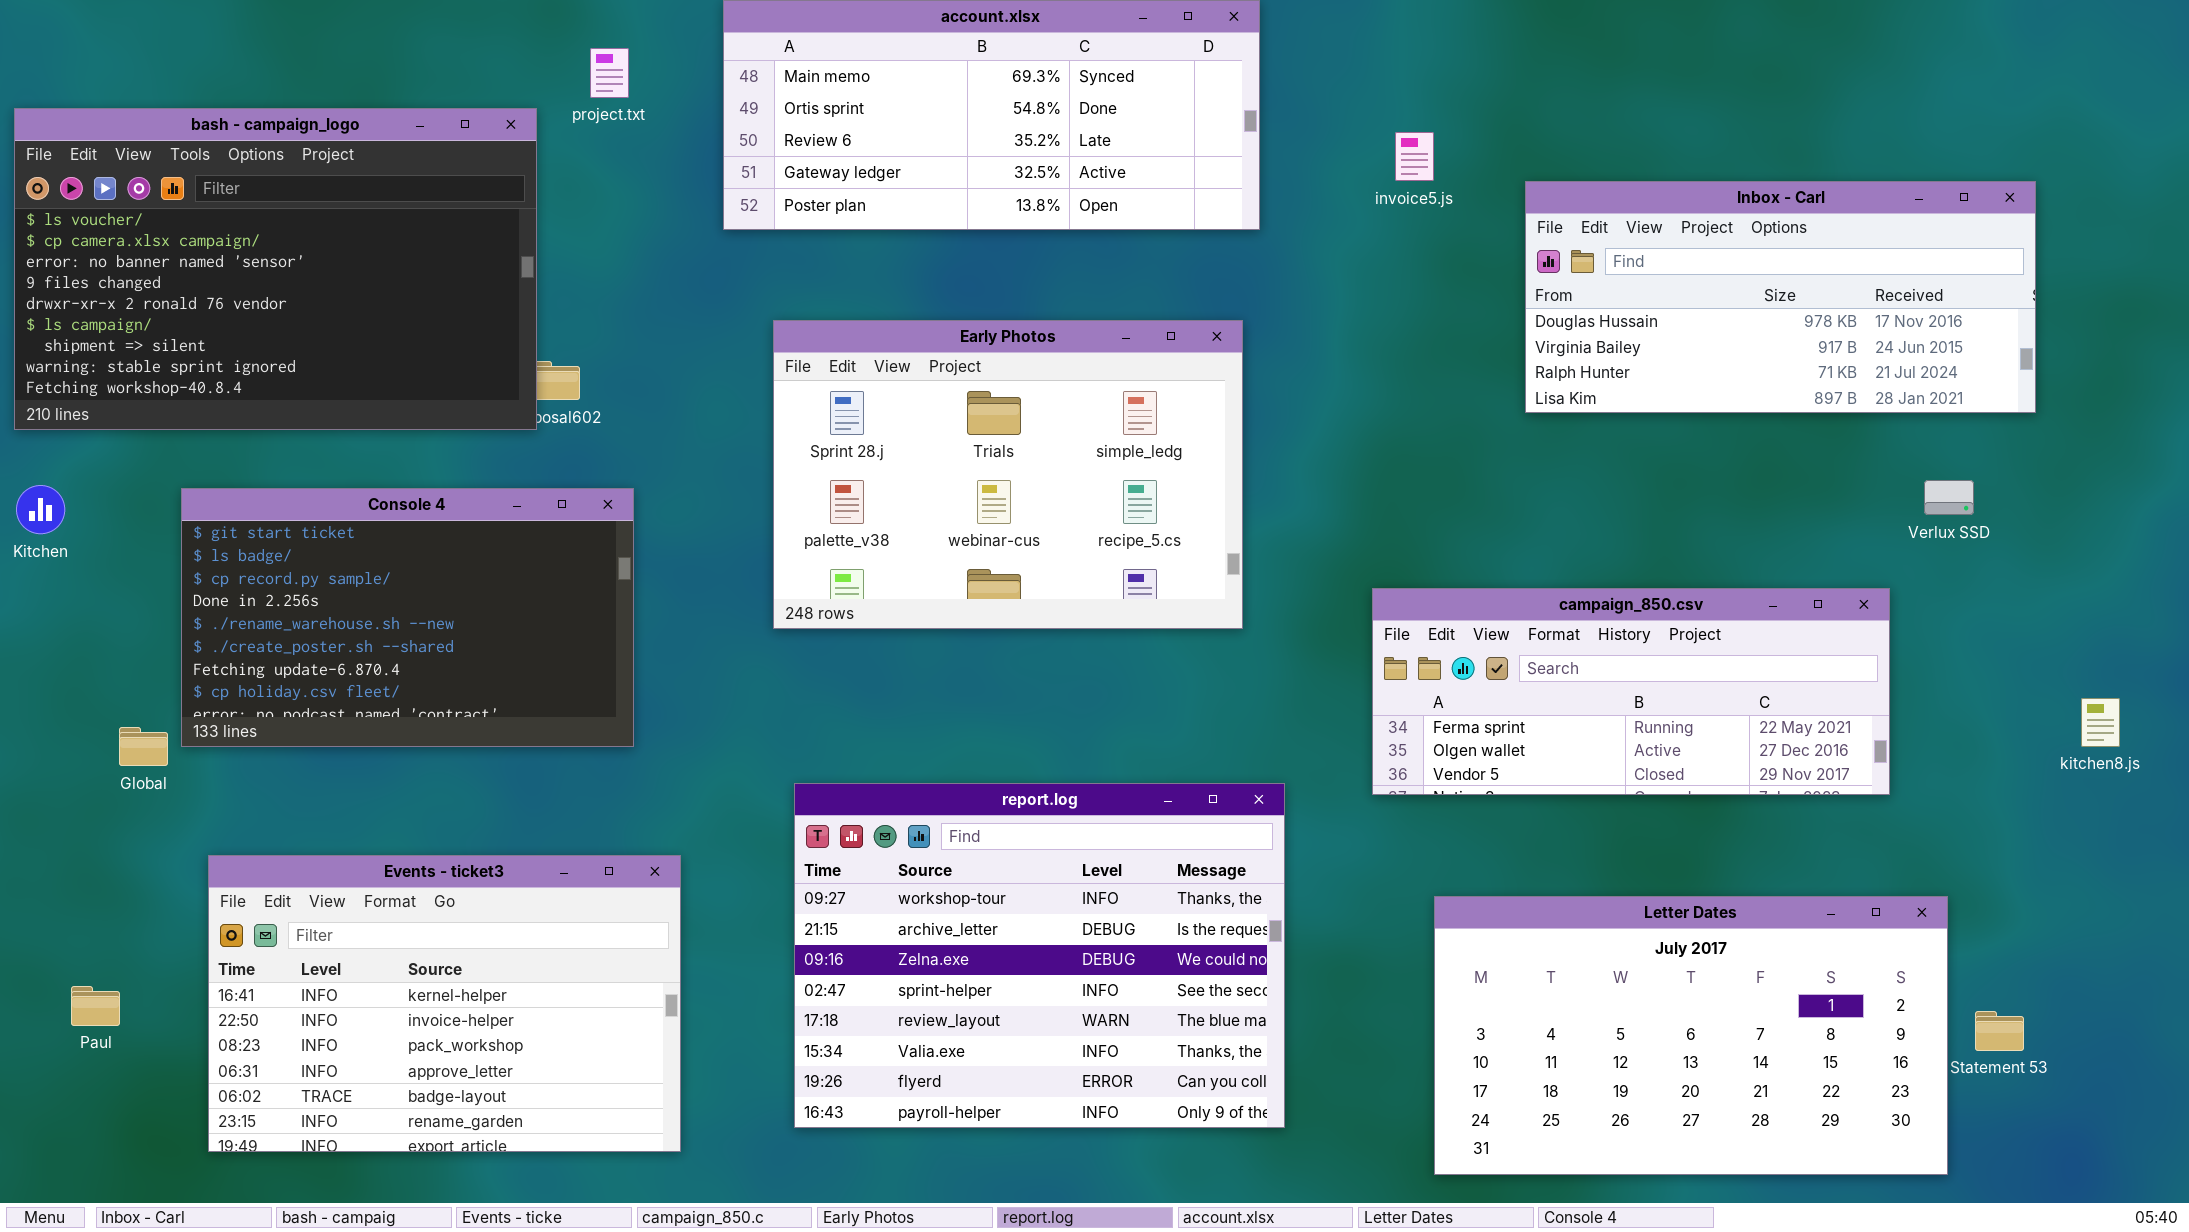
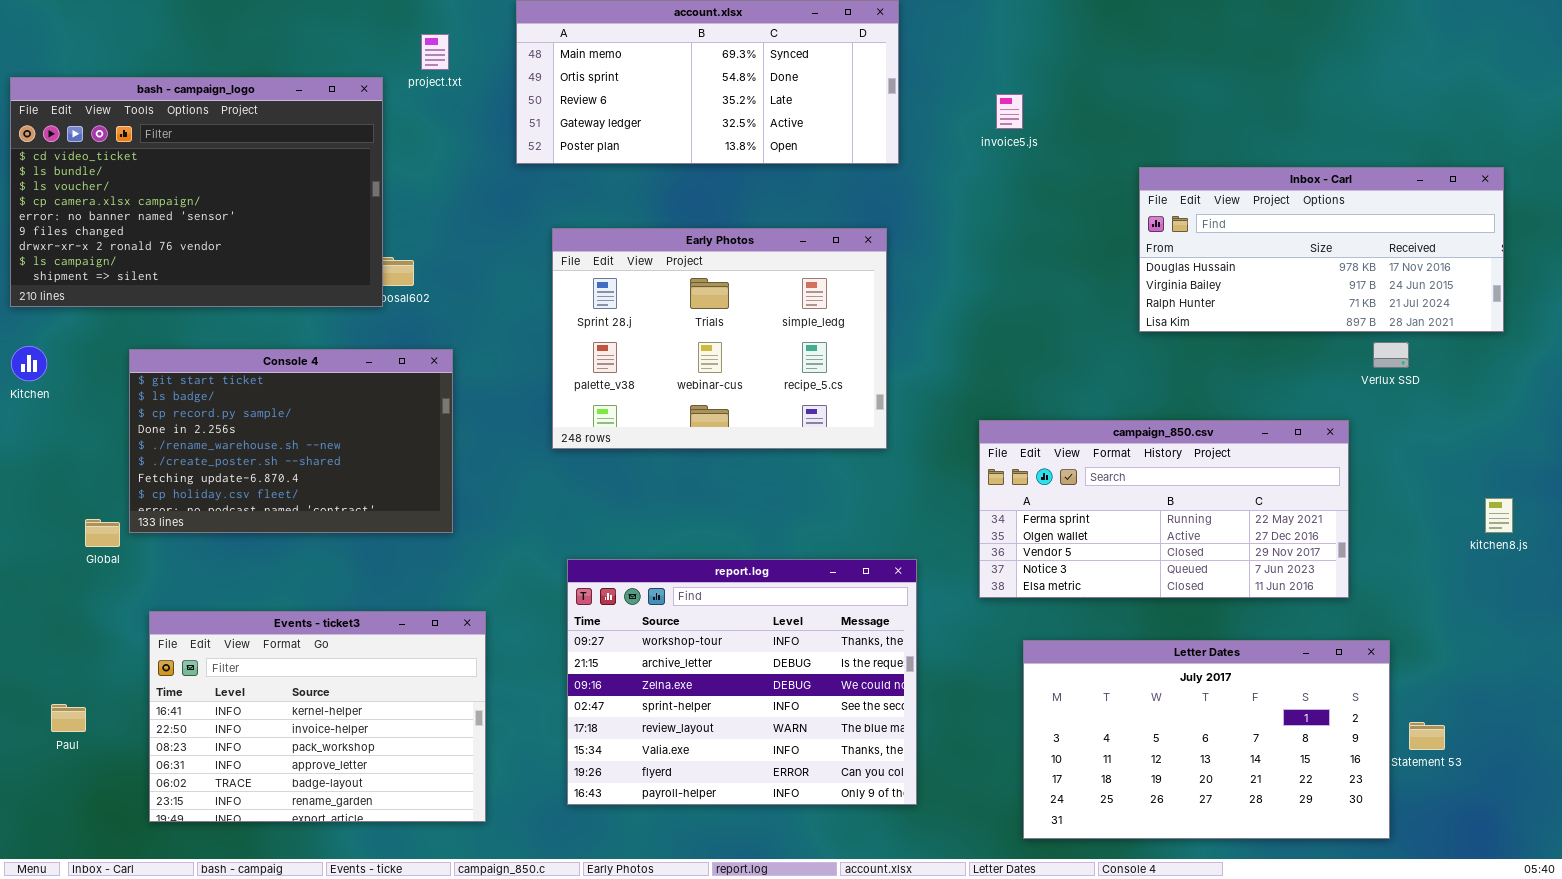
bash - campaign_logo: [14,108,537,430] -> [10,77,383,307], scrolled up 2 rows
Inbox - Carl: [1525,181,2036,413] -> [1139,167,1504,332], moved
campaign_850.csv: [1372,588,1890,795] -> [979,420,1349,598], resized

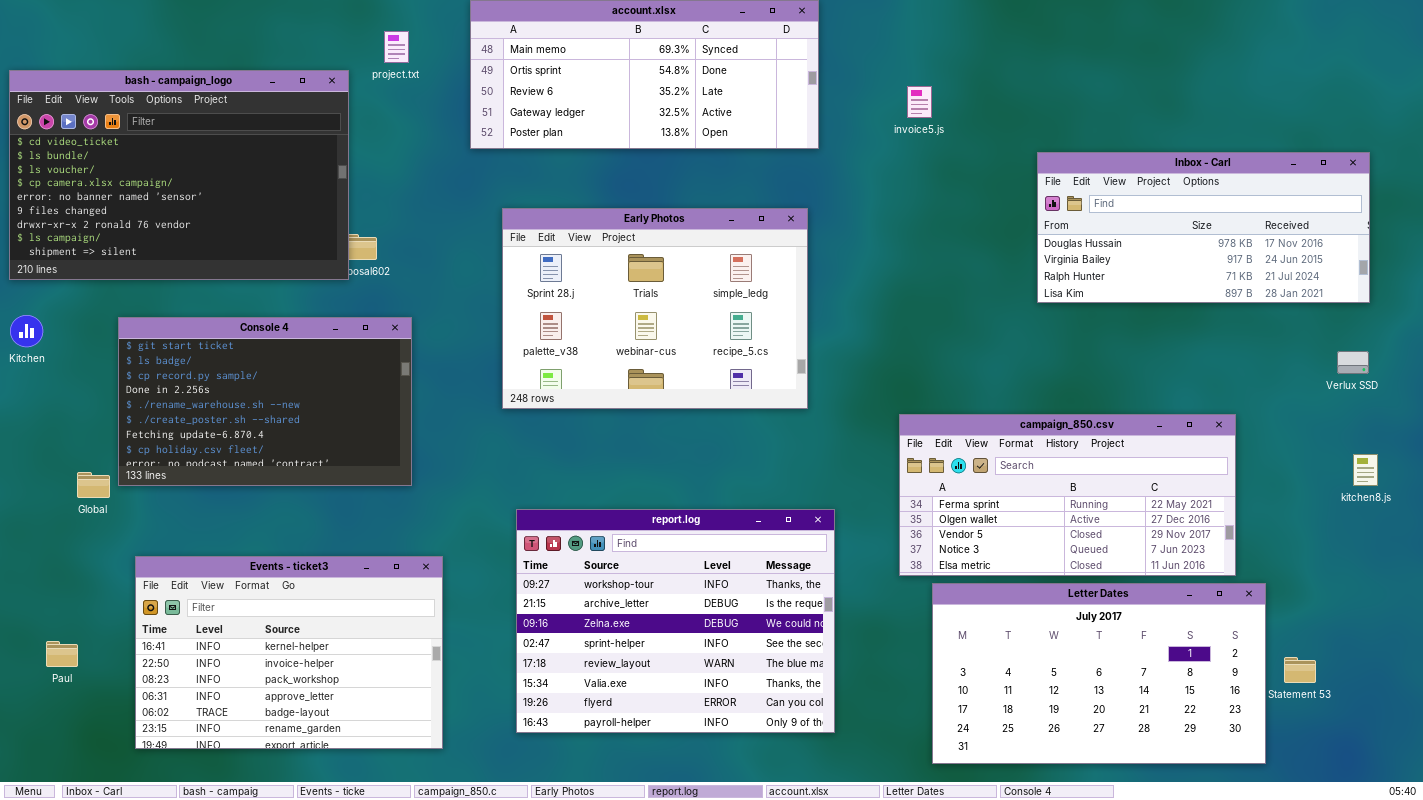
Verlux SSD: [1373,342,1409,368] -> [1337,351,1369,374], moved
campaign_850.csv: [979,420,1349,598] -> [899,414,1236,576], moved

